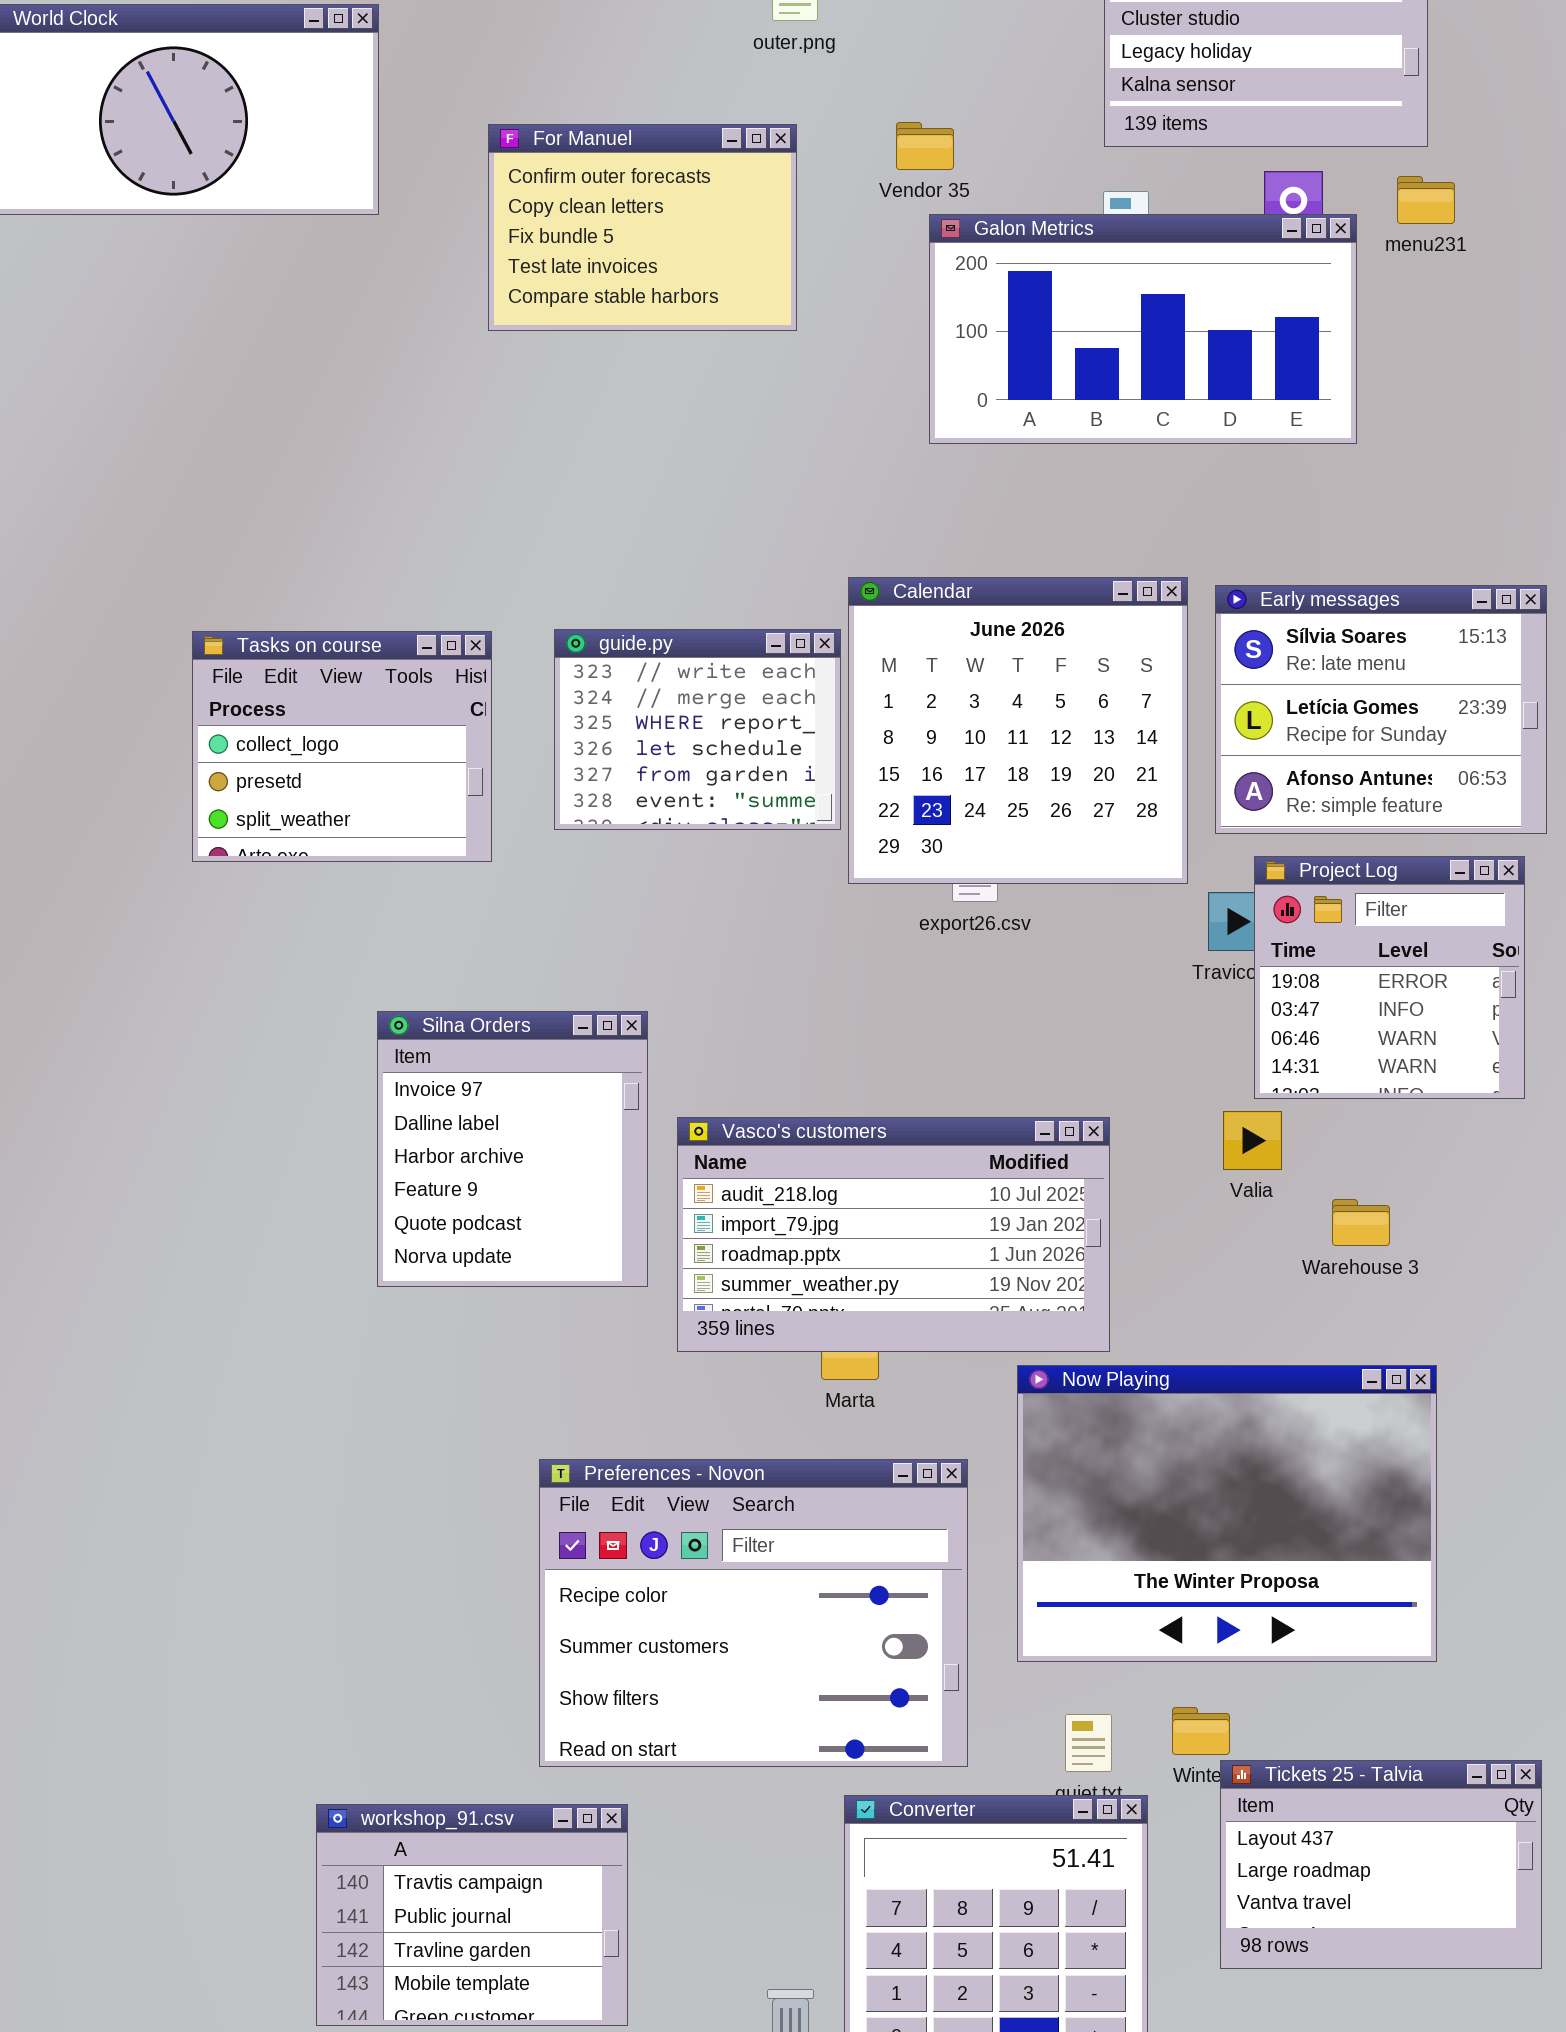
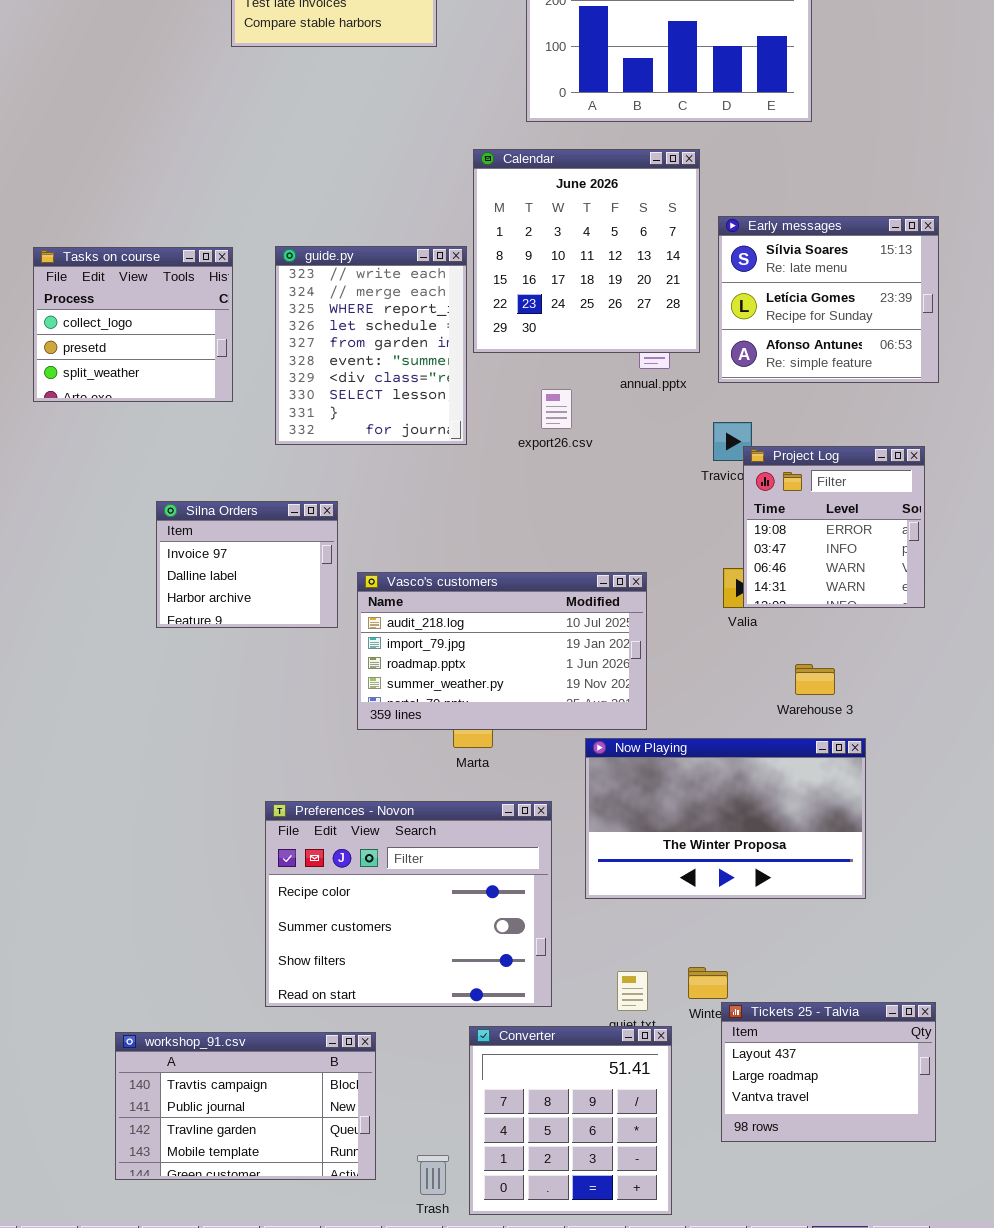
Calendar: [848,577,1188,884] -> [473,149,700,353], moved
guide.py: [554,629,841,830] -> [275,246,467,445], resized
Project Log: [1254,856,1525,1099] -> [743,446,925,608], moved
Silna Orders: [377,1011,648,1287] -> [156,501,338,628], resized
Warehouse 3: [1332,1199,1390,1246] -> [795,664,835,695], moved
Now Playing: [1017,1365,1437,1662] -> [585,738,866,899], resized
workshop_91.csv: [316,1804,628,2026] -> [115,1032,376,1180], resized

